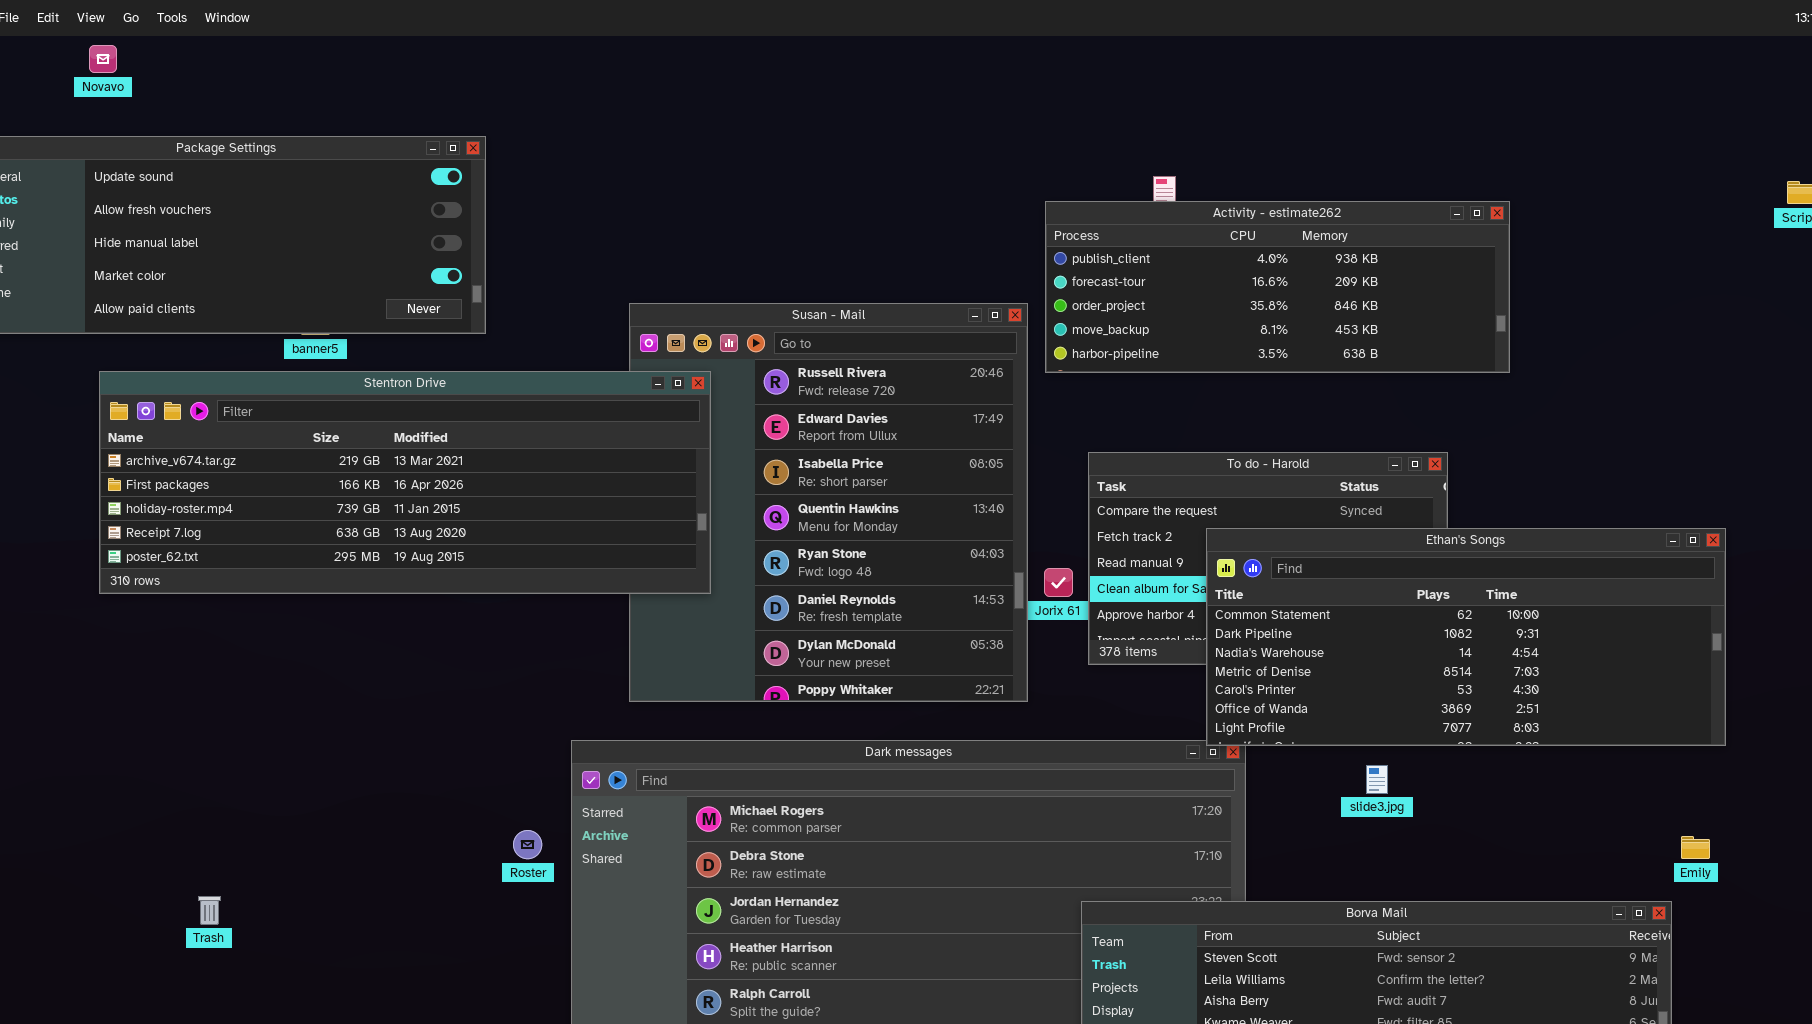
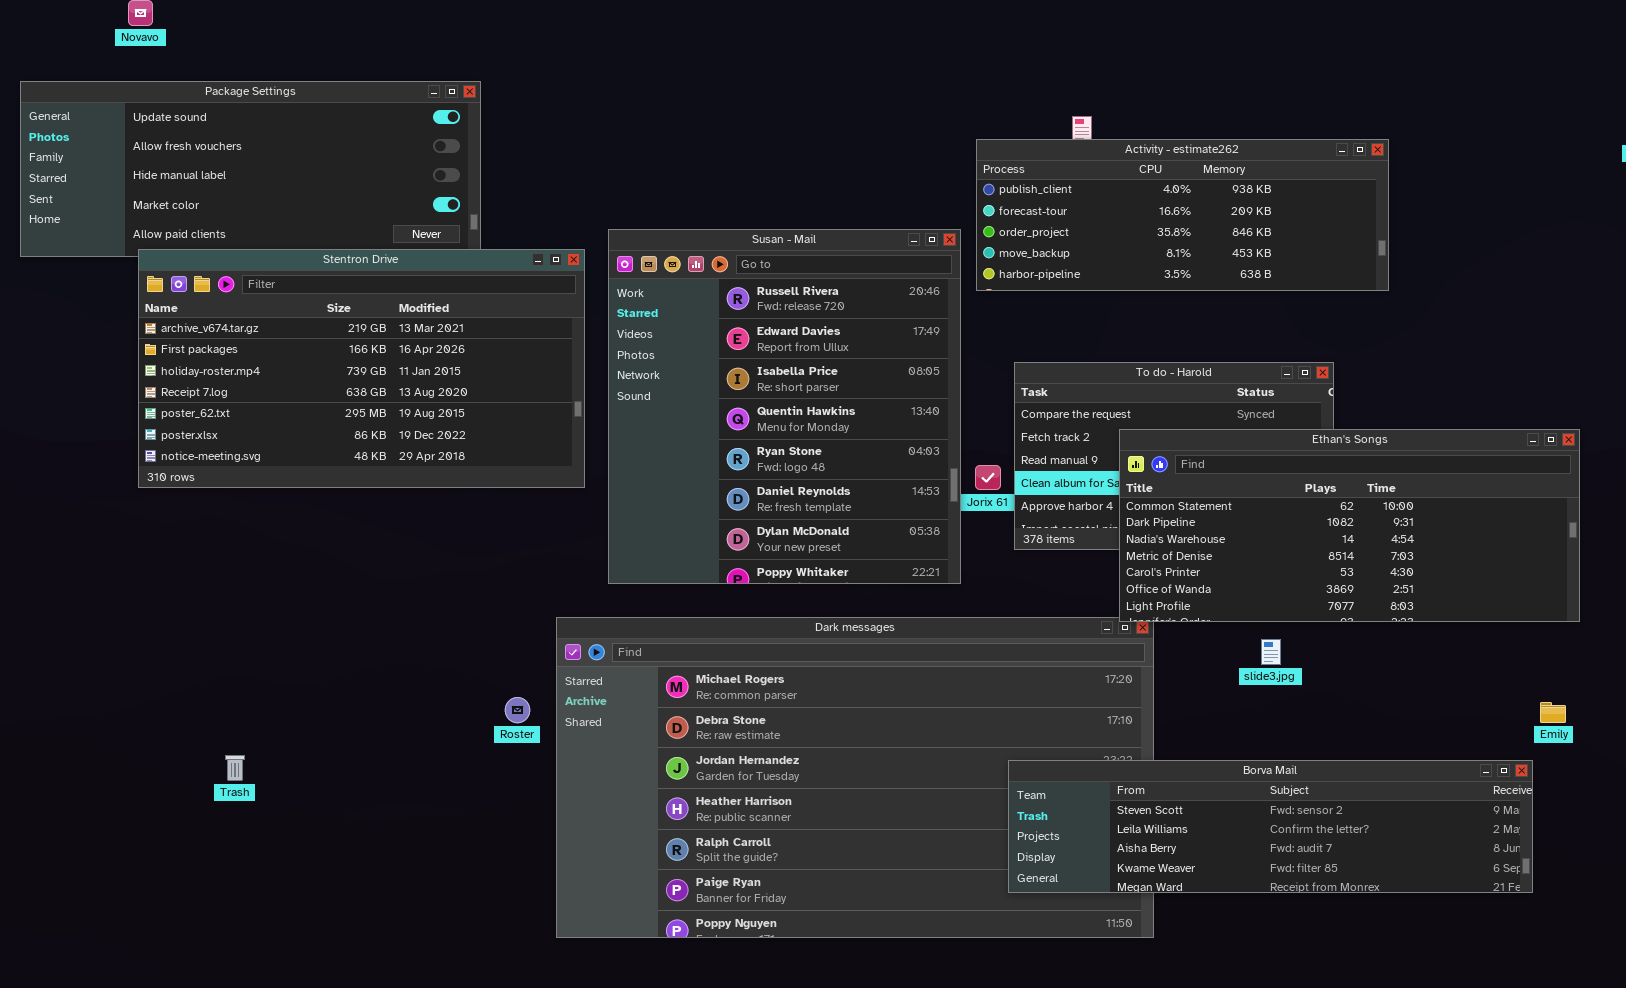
Stentron Drive: [99,371,711,594] -> [138,249,585,488], resized

